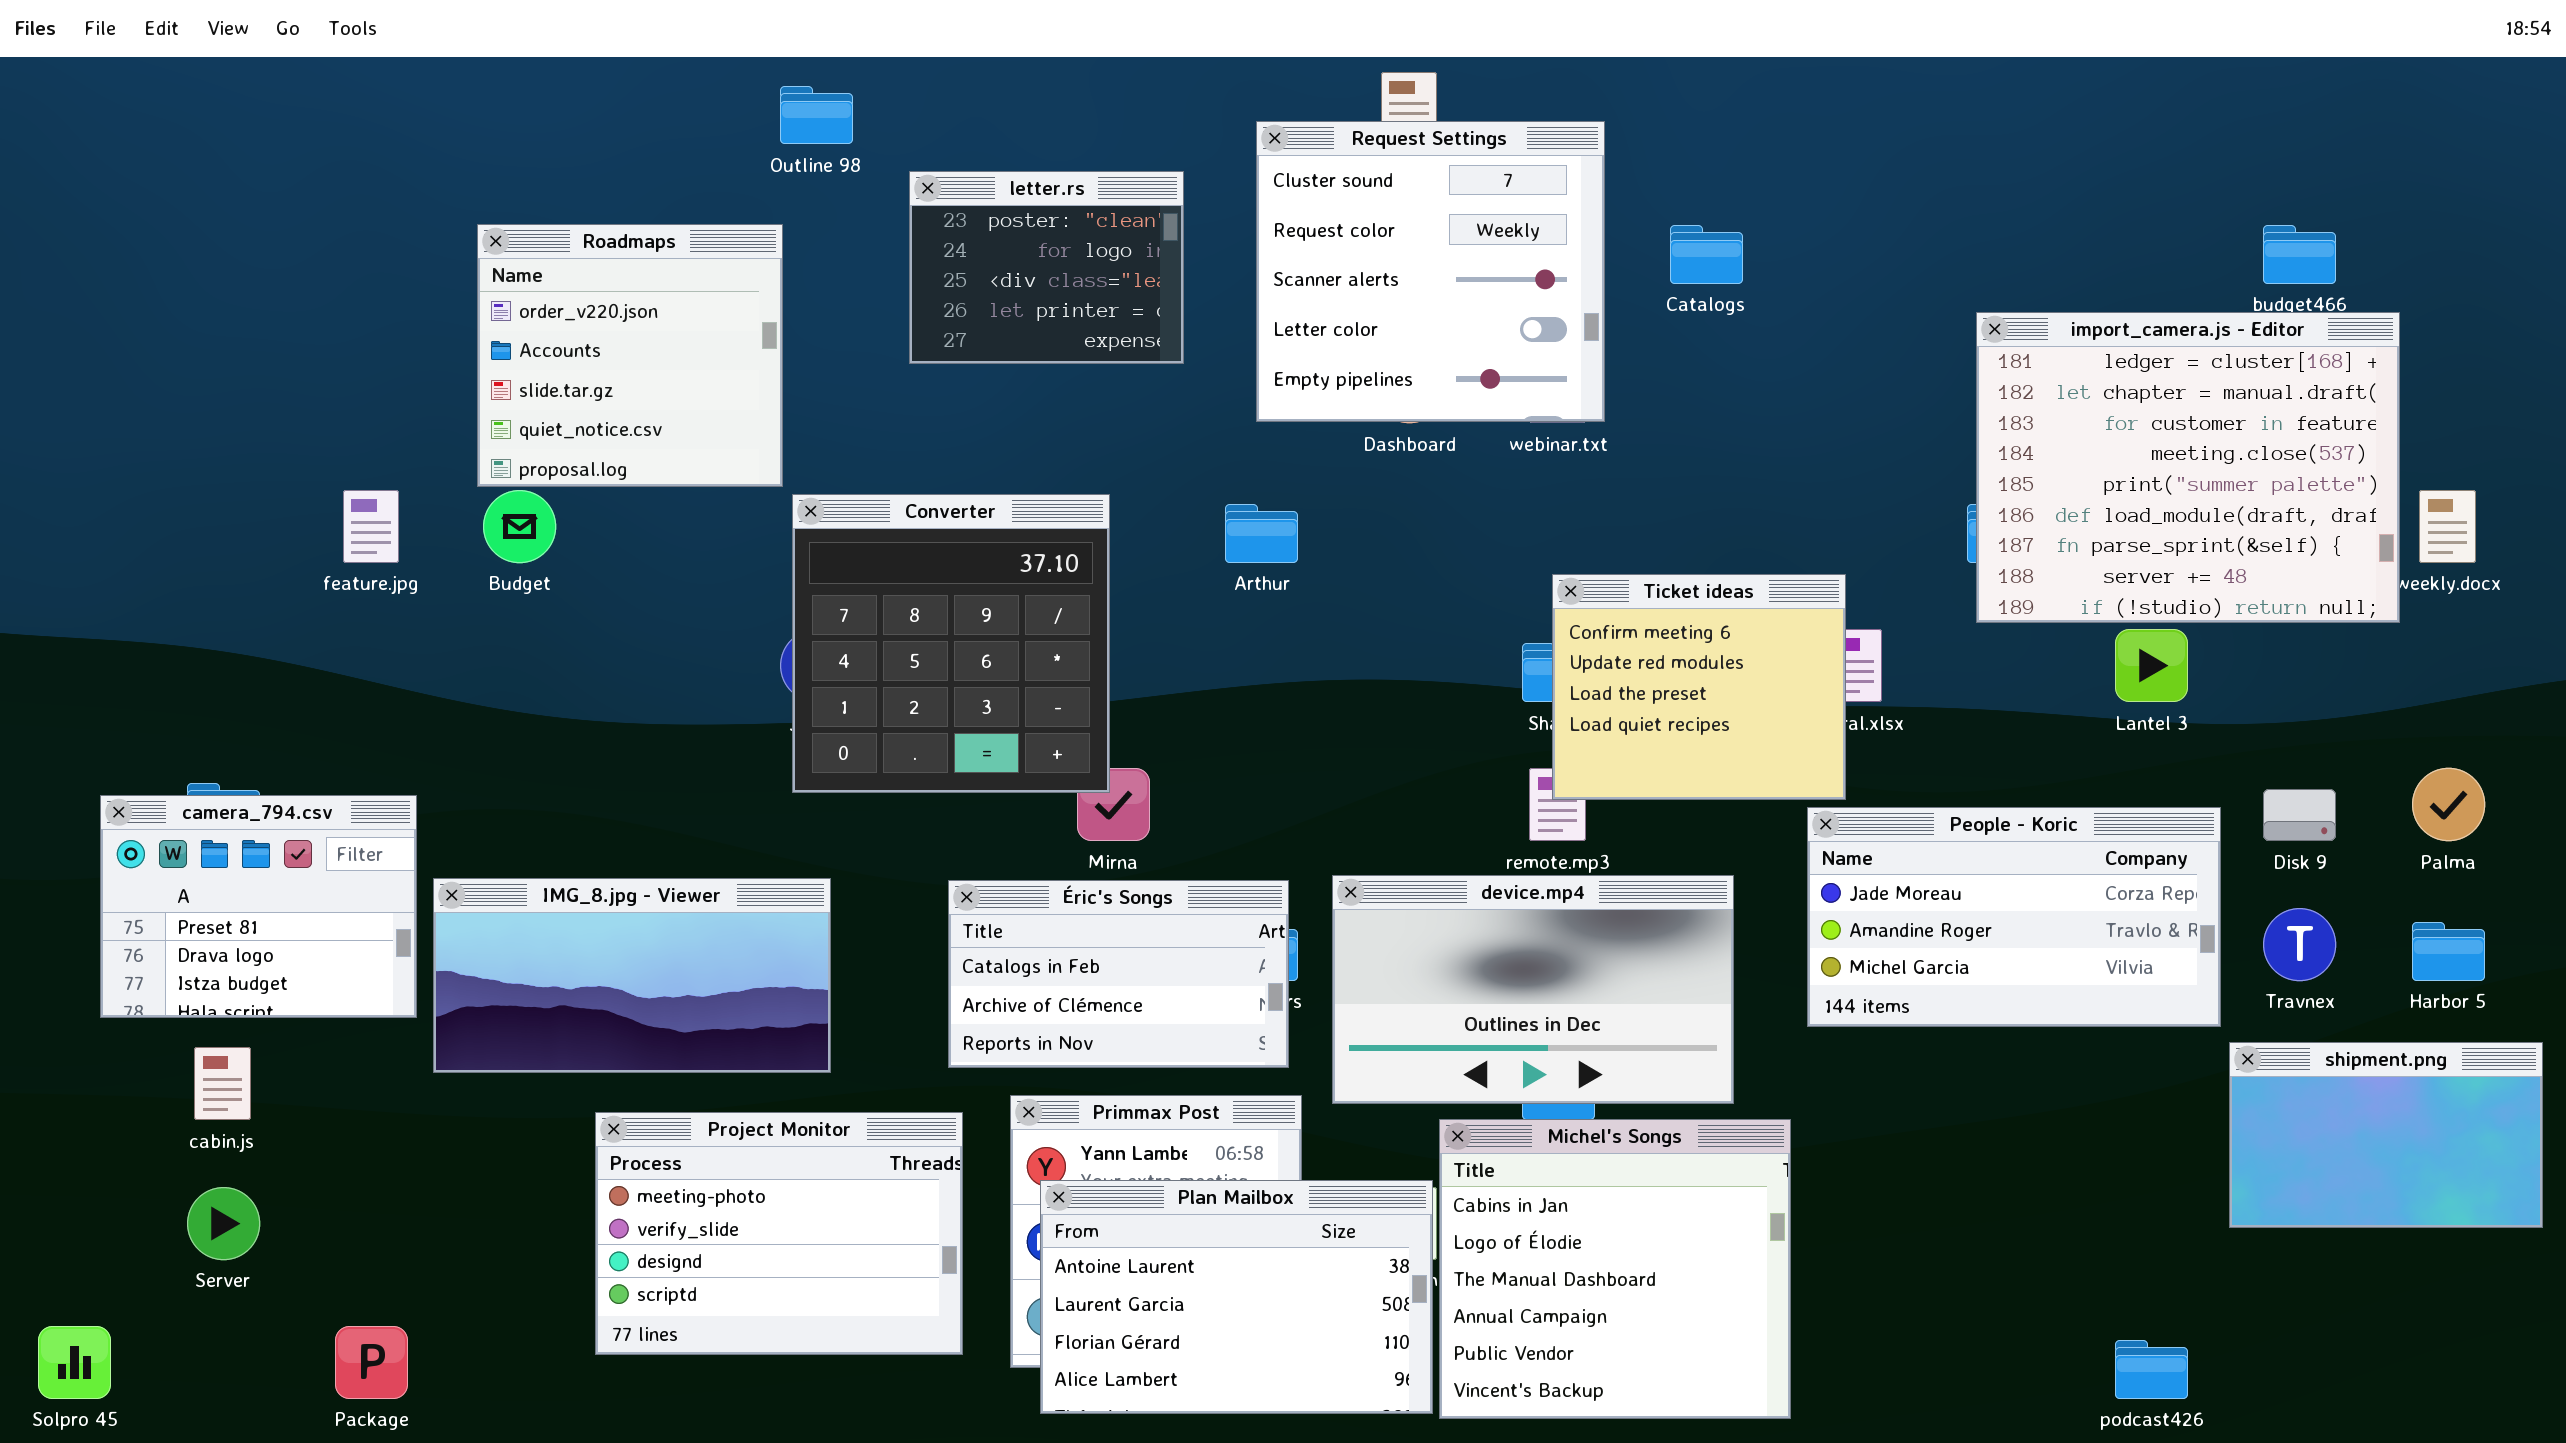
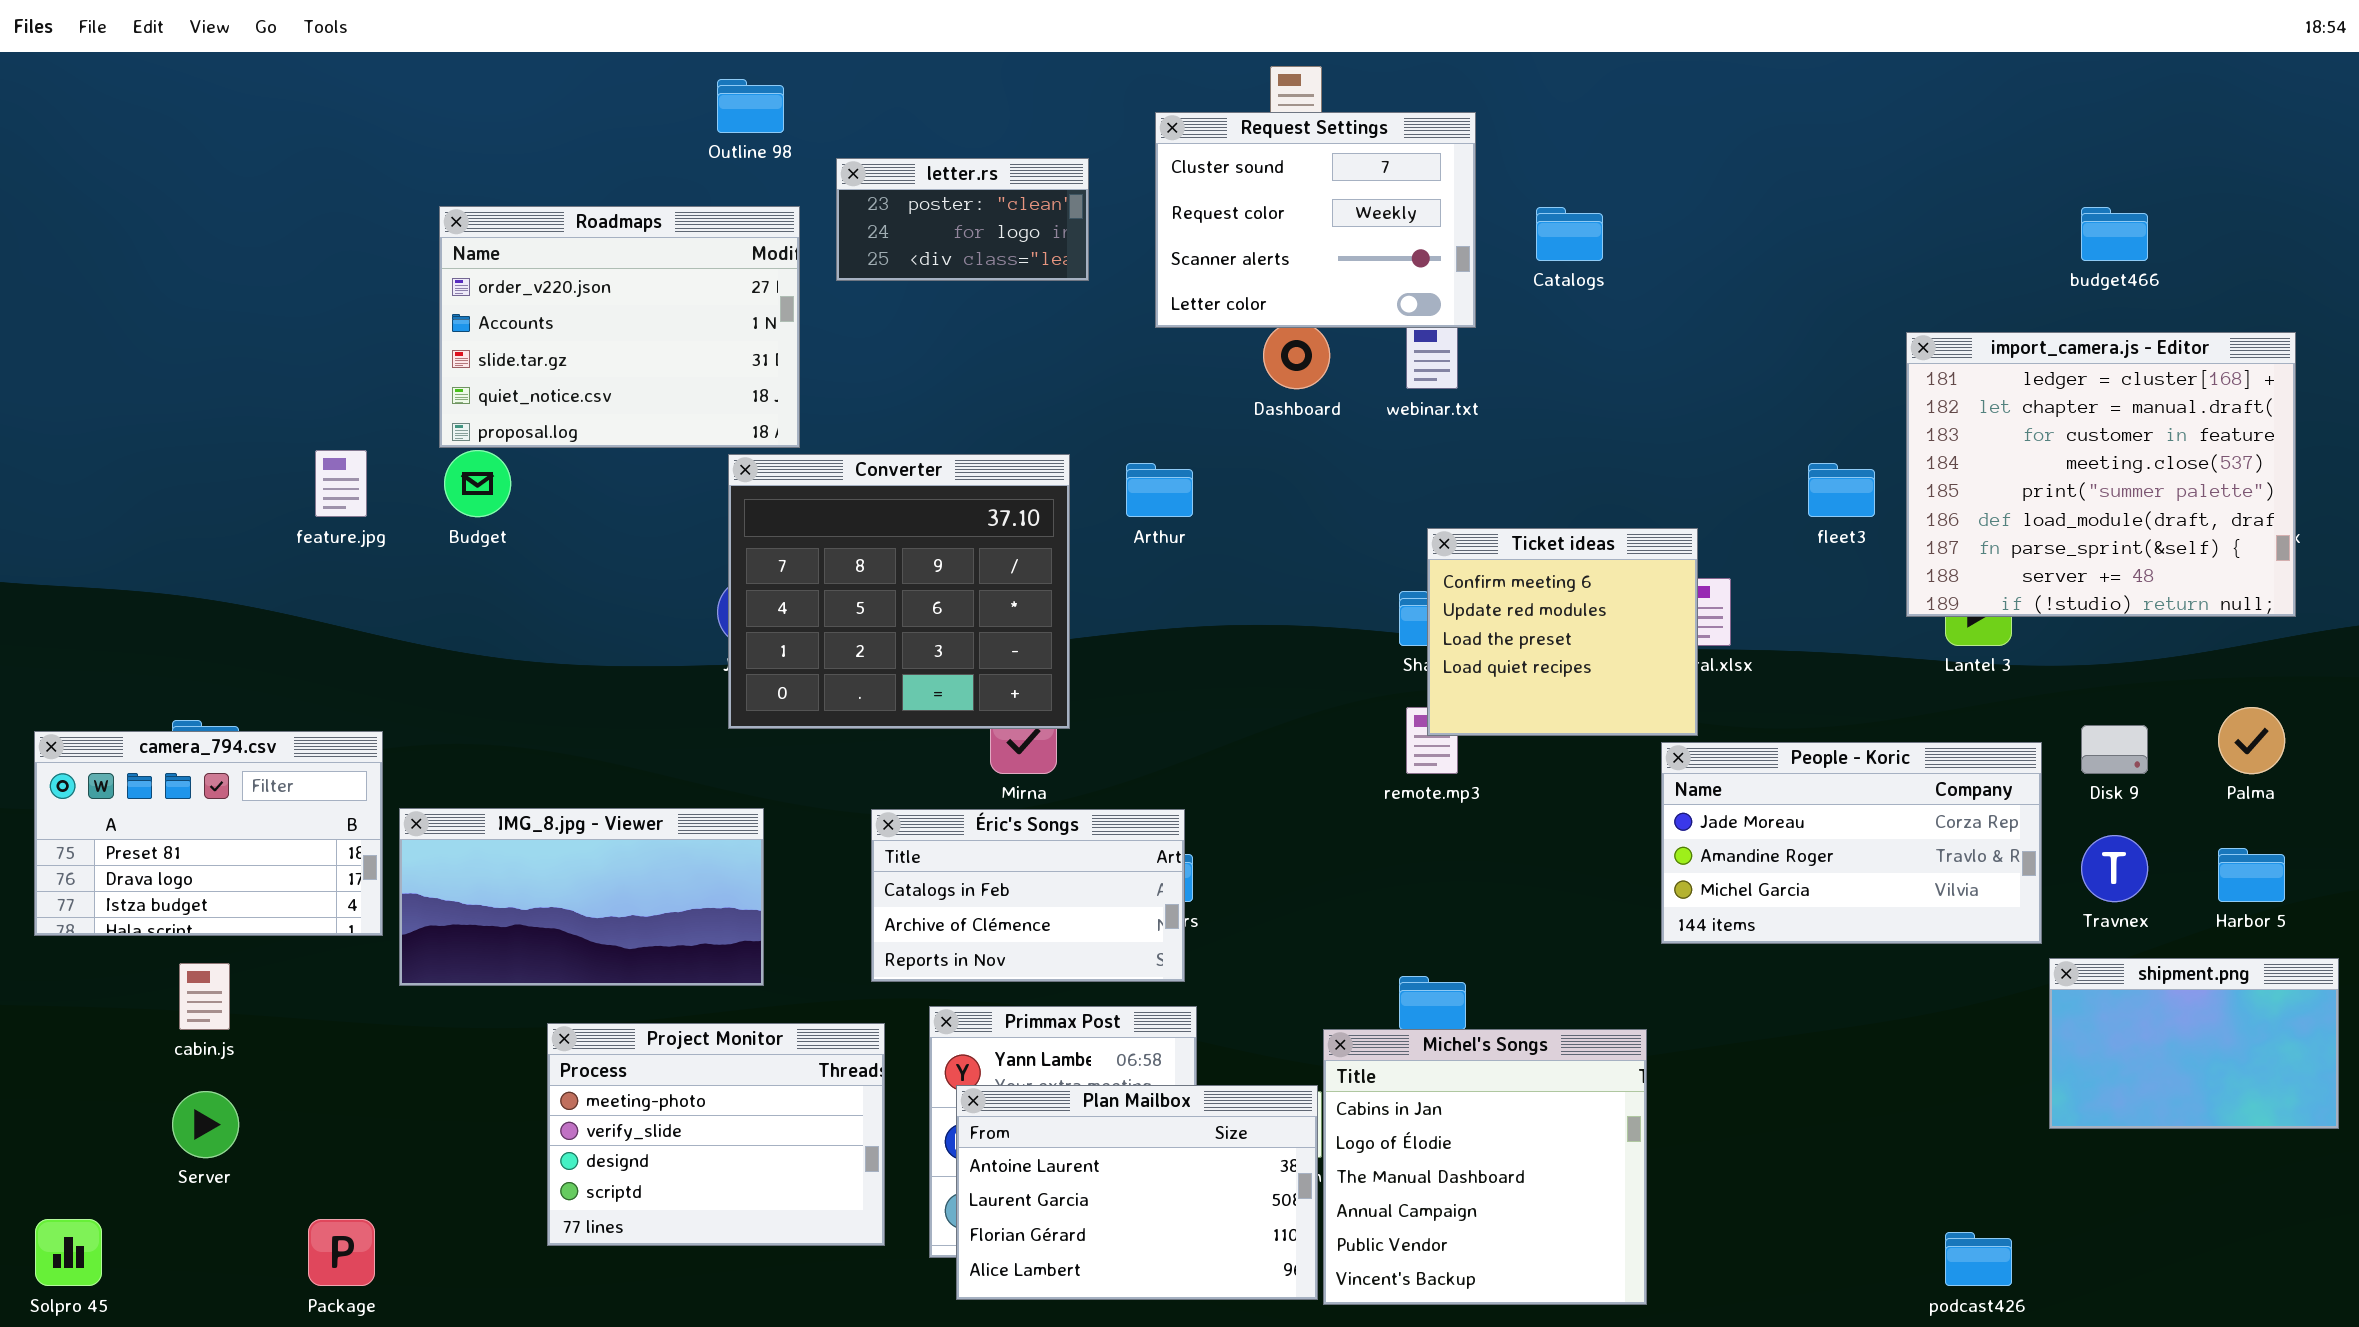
Request Settings: [1256,121,1605,422] -> [1155,112,1476,328], resized
letter.rs: [909,171,1184,364] -> [836,158,1089,281], resized
Roadmaps: [477,224,783,487] -> [439,206,800,448], resized
import_camera.js - Editor: [1976,312,2400,623] -> [1906,332,2296,617], moved
Converter: [792,494,1110,793] -> [728,454,1070,729], resized
camera_794.csv: [100,795,417,1018] -> [34,731,383,936], resized
device.mp4: [1332,875,1734,1104] -> none, closed

